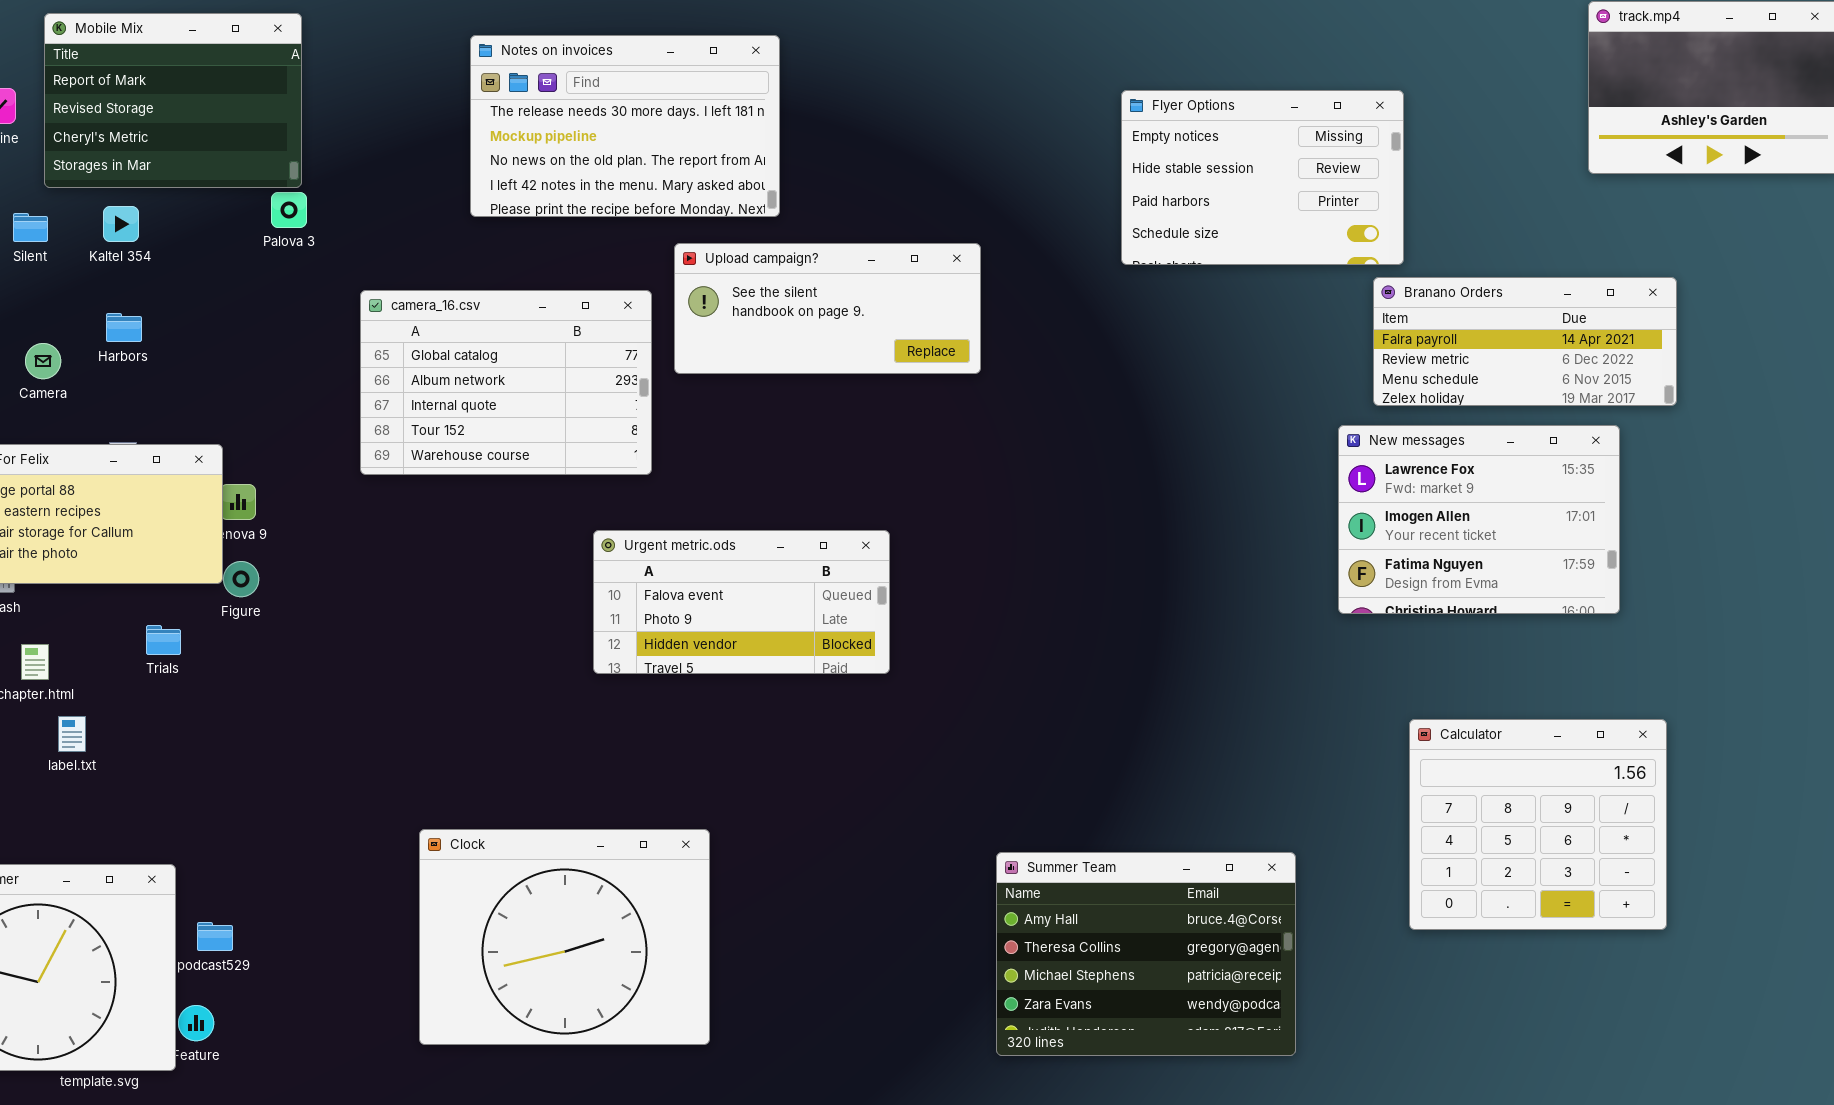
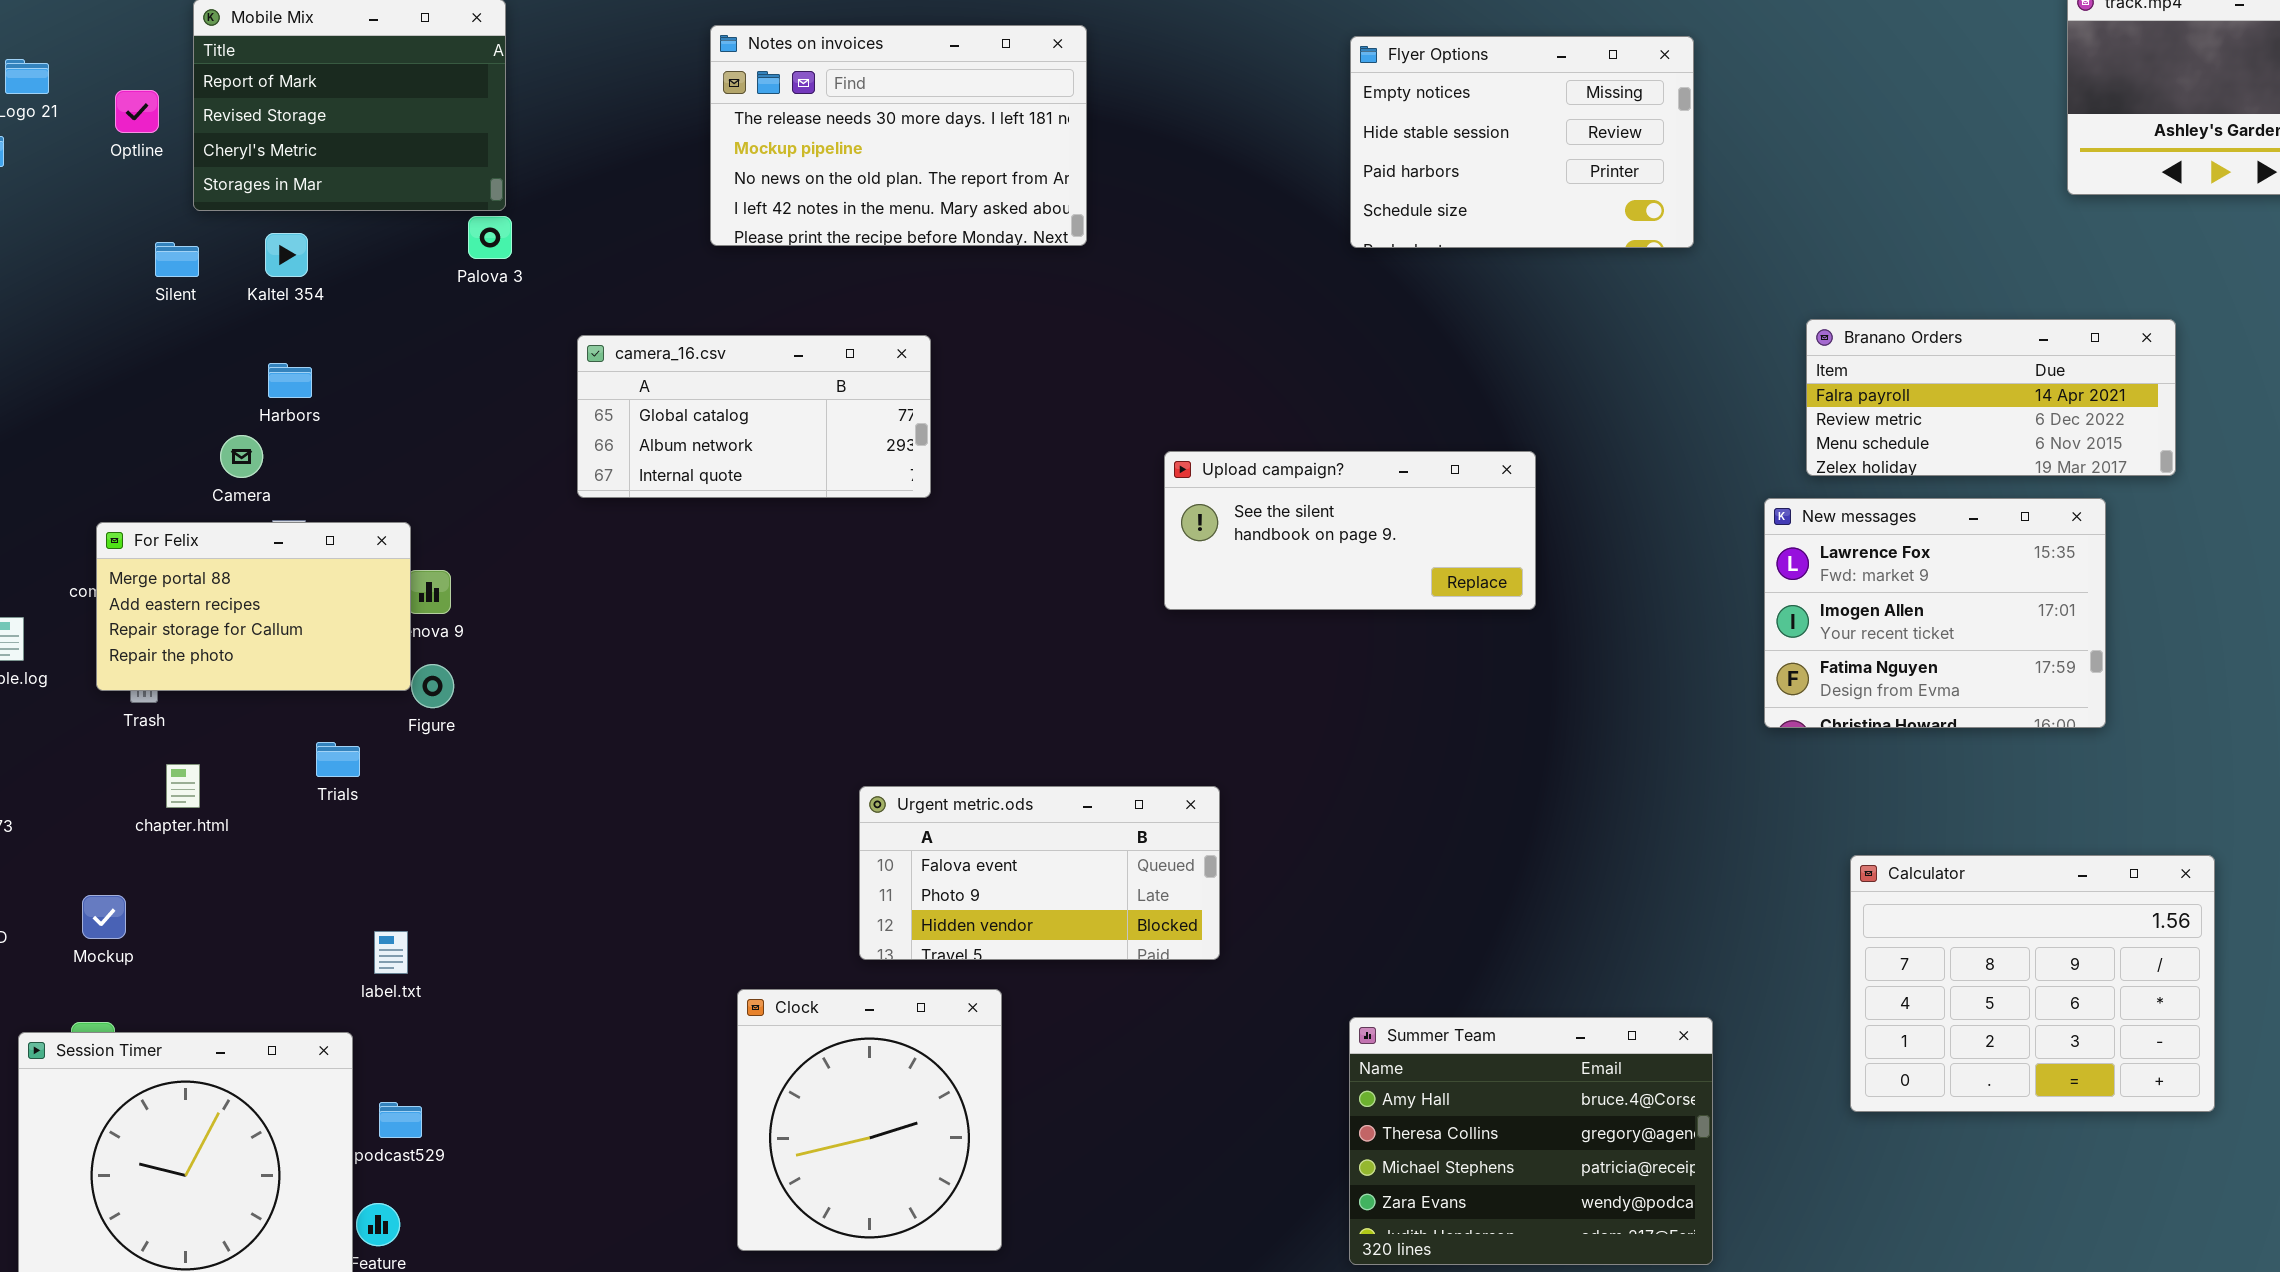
Flyer Options: [1121,90,1404,265] -> [1350,36,1694,248], moved
Upload campaign?: [674,243,981,374] -> [1164,451,1536,610], moved
camera_16.csv: [360,290,652,475] -> [577,335,931,498], resized
Camera: [25,343,61,379] -> [220,435,263,478], moved
Urgent metric.ods: [593,530,890,674] -> [859,786,1220,960], moved
label.txt: [58,716,86,752] -> [374,931,408,974], moved
Calculator: [1409,719,1667,930] -> [1850,855,2215,1112], resized
Clock: [419,829,710,1045] -> [737,989,1002,1251], resized

